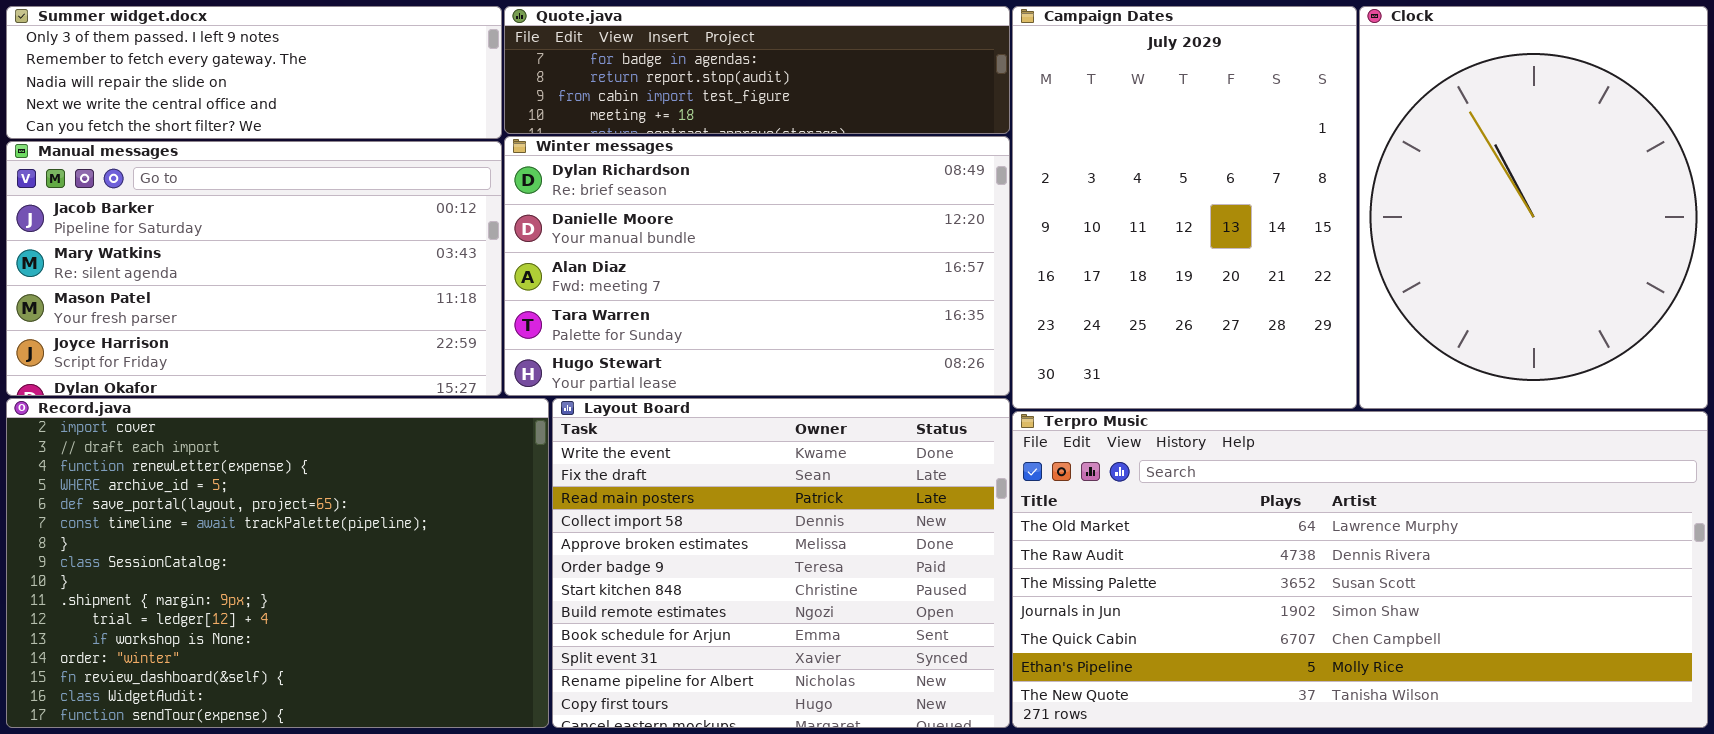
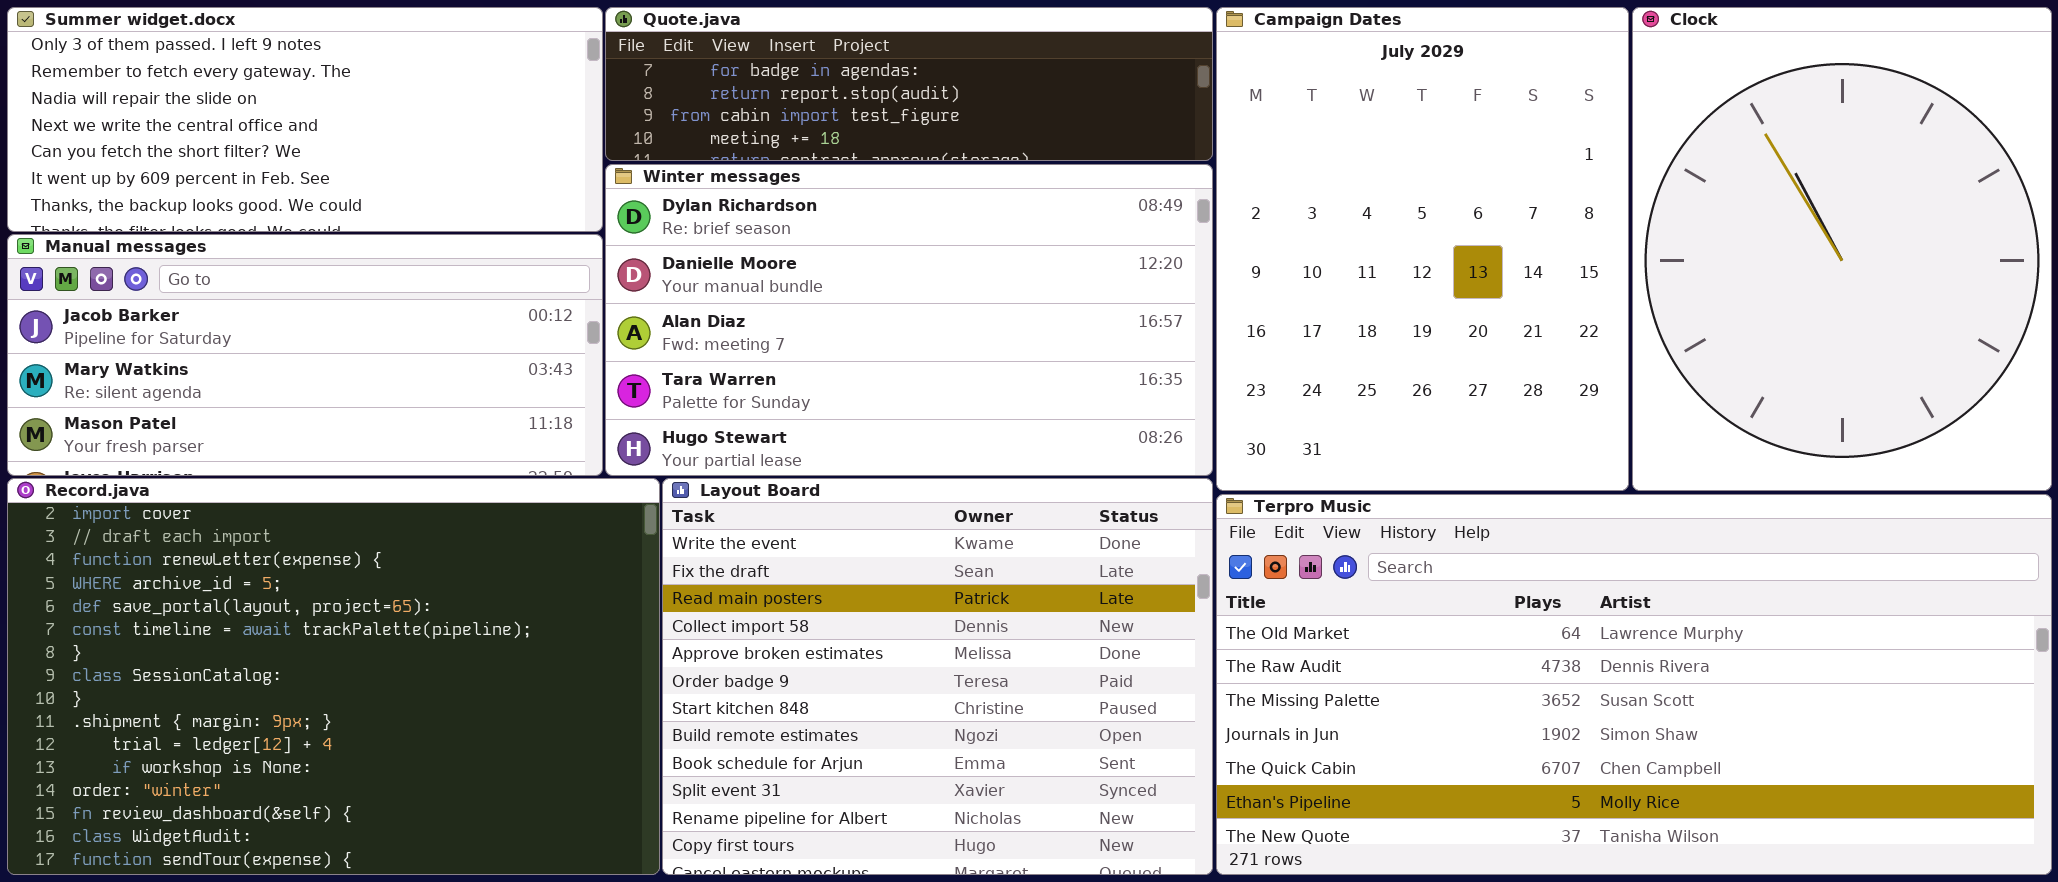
Summer widget.docx: [6,6,502,139] -> [7,7,603,232], resized
Manual messages: [6,141,502,396] -> [7,234,603,476], resized

